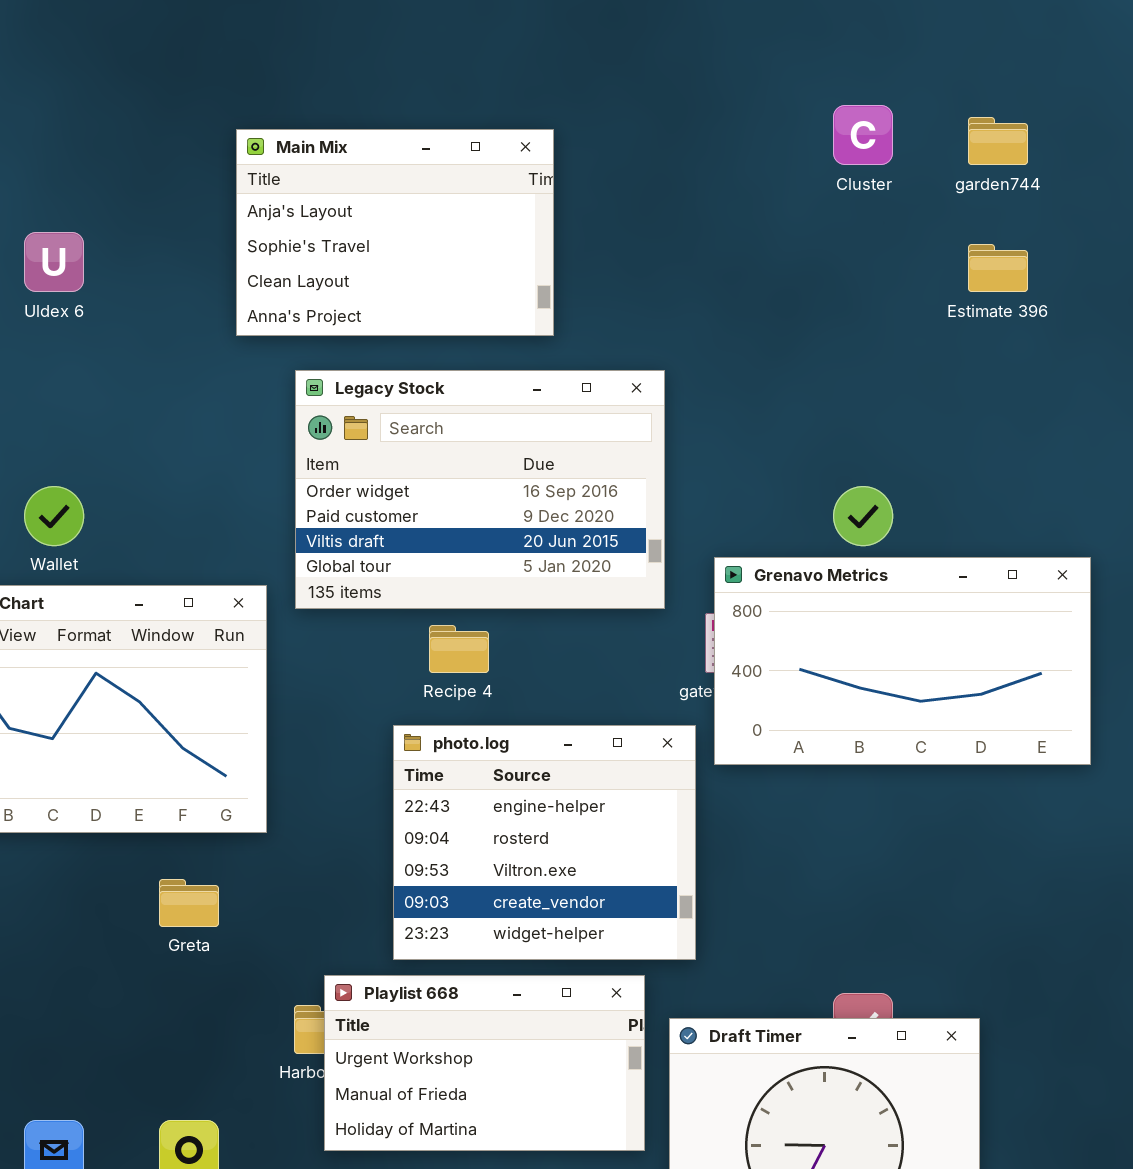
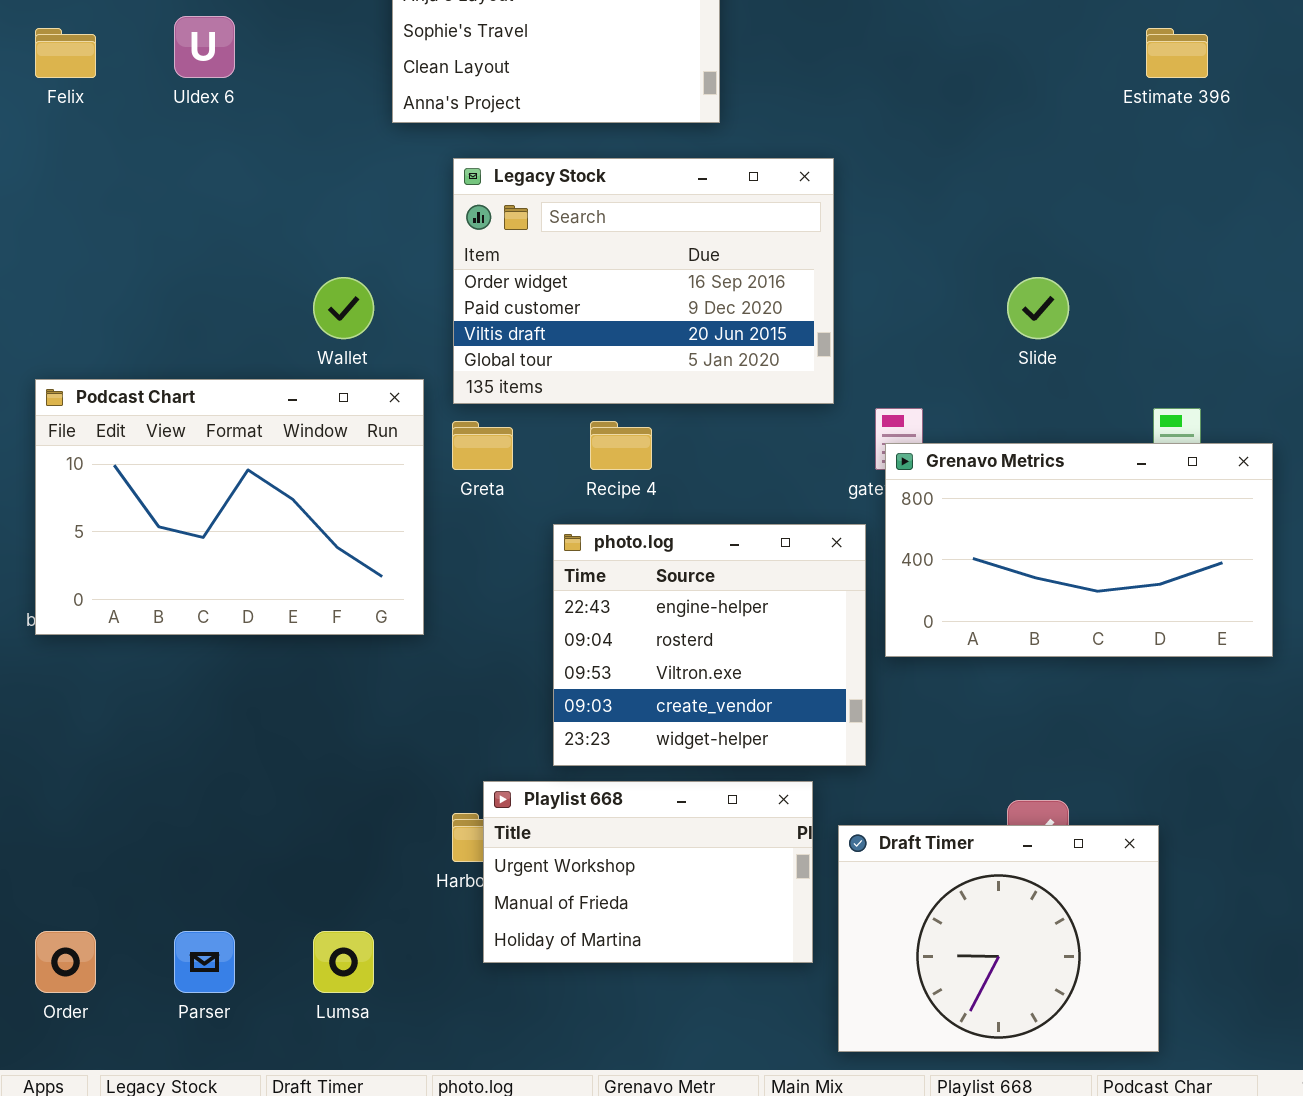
Wallet: [24,486,84,546] -> [313,277,374,339], moved
Grenavo Metrics: [714,557,1091,765] -> [885,443,1273,657], moved
Greta: [159,879,219,927] -> [452,421,513,470], moved

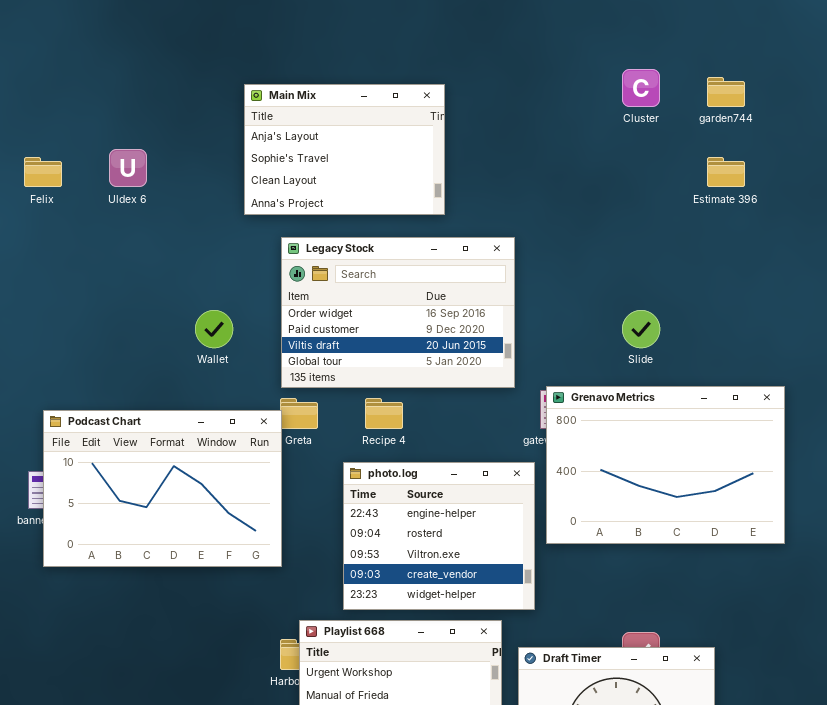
Podcast Chart: [35,379,424,635] -> [43,410,282,567], moved
Grenavo Metrics: [885,443,1273,657] -> [546,386,785,544], resized

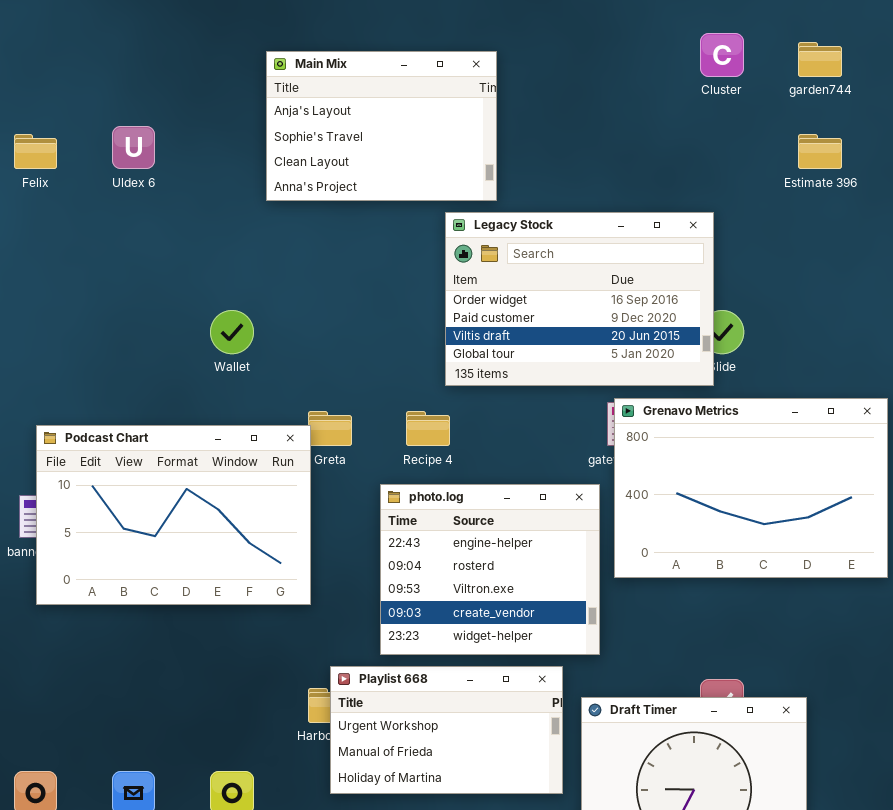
Legacy Stock: [281,237,515,388] -> [445,212,714,386], moved

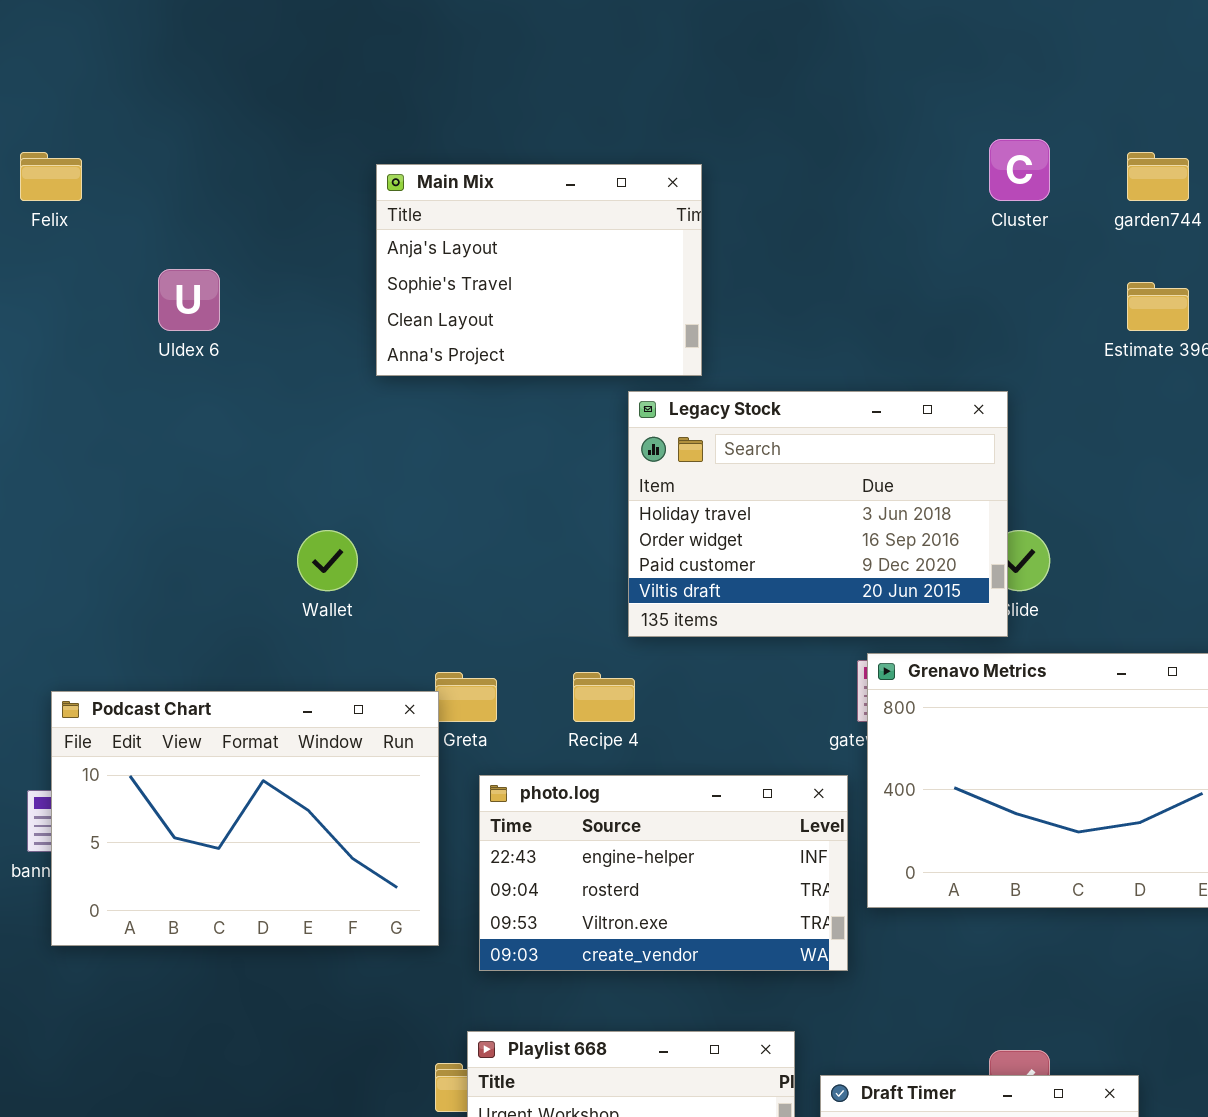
Felix: [14,134,57,169] -> [20,152,82,201], moved
Legacy Stock: [445,212,714,386] -> [628,391,1008,637], scrolled up 1 row
photo.log: [380,484,600,655] -> [479,775,848,971], resized

